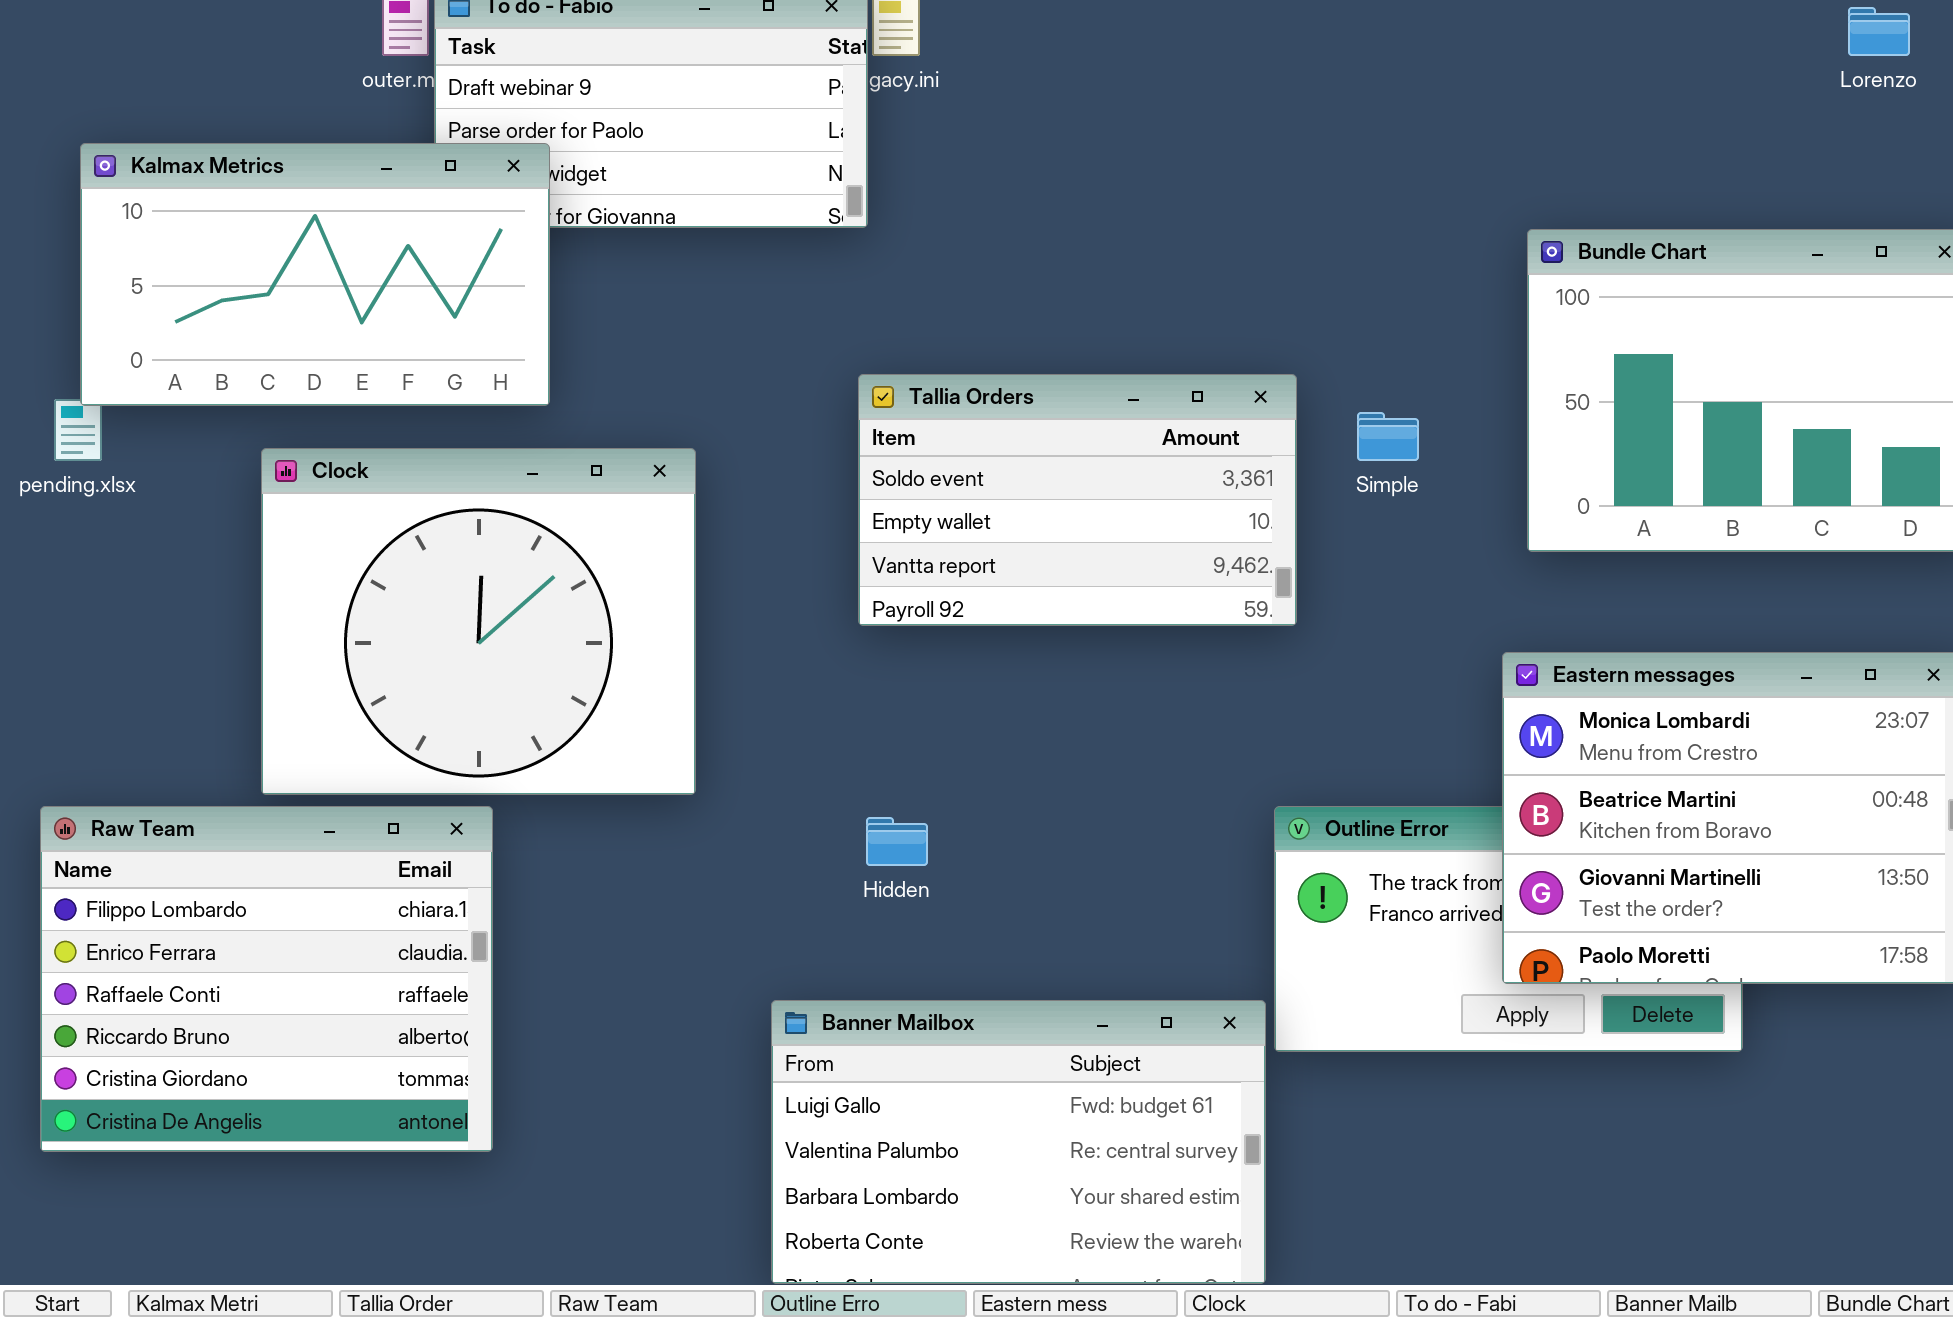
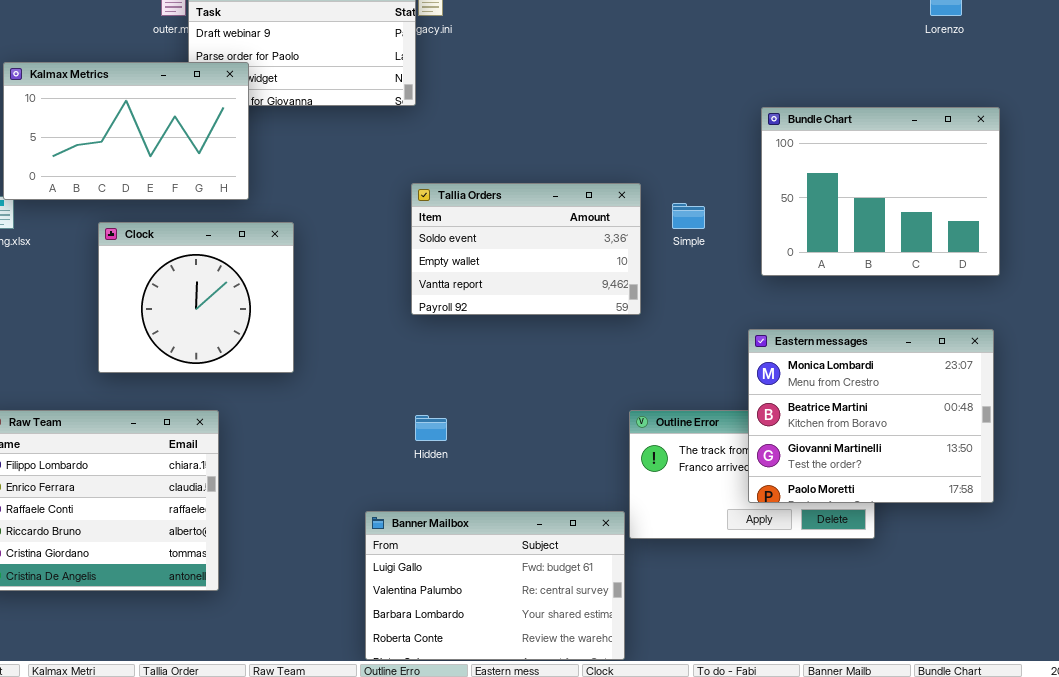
Clock: [261,448,696,795] -> [98,222,294,373], resized

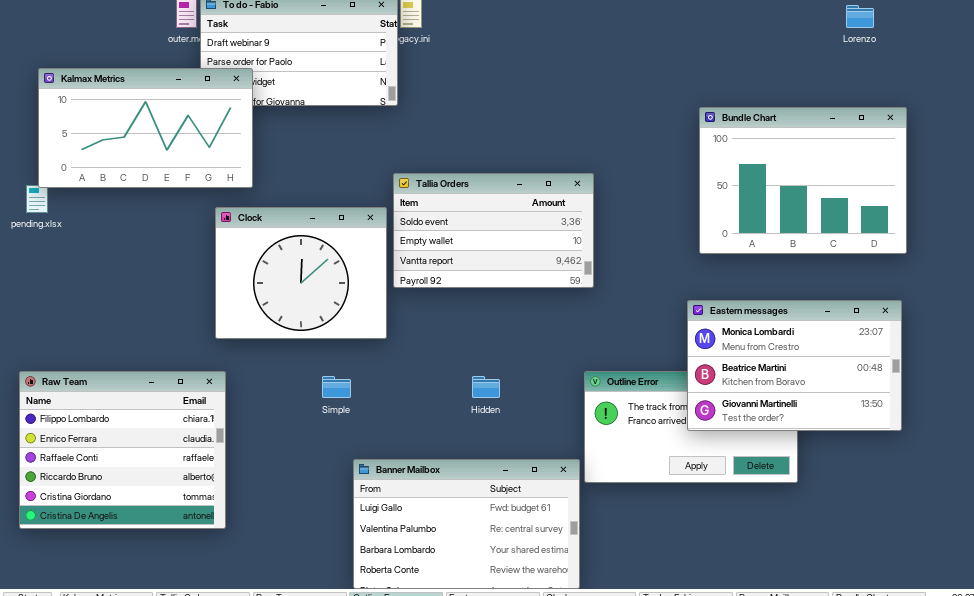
Simple: [672,203,705,229] -> [322,376,351,398], moved
Clock: [98,222,294,373] -> [215,207,387,339], moved
Eastern messages: [748,329,994,503] -> [687,300,902,431], resized
Hidden: [415,415,447,441] -> [472,376,500,398], moved

